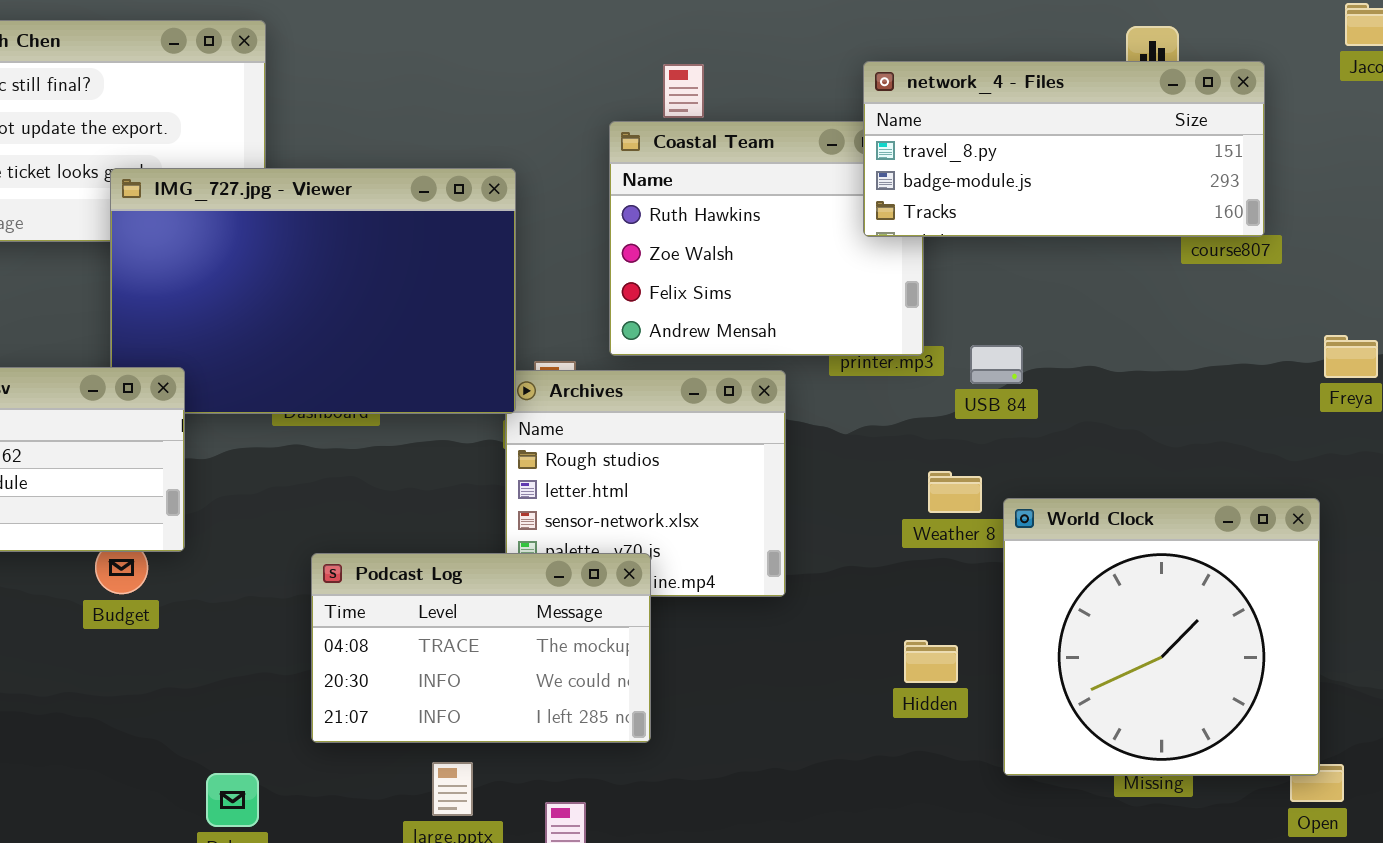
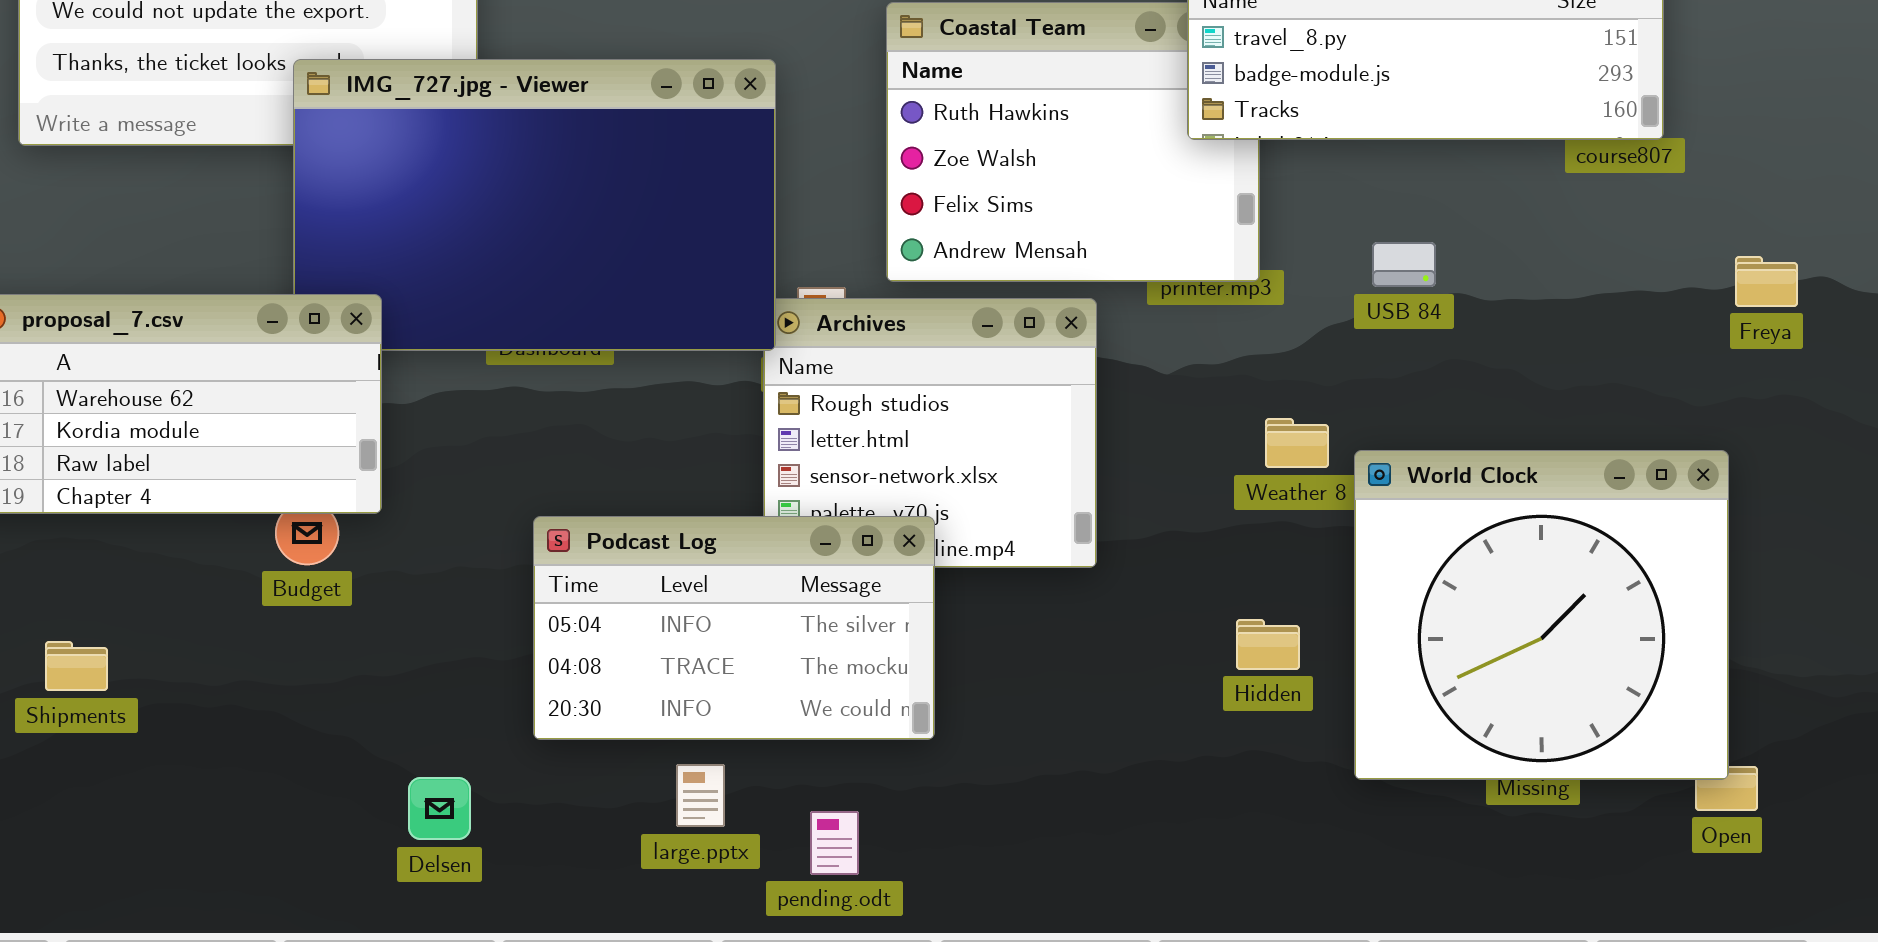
USB 84: [970,345,1023,384] -> [1372,242,1436,287], moved
Podcast Log: [311,553,651,743] -> [533,516,935,740], scrolled up 1 row

